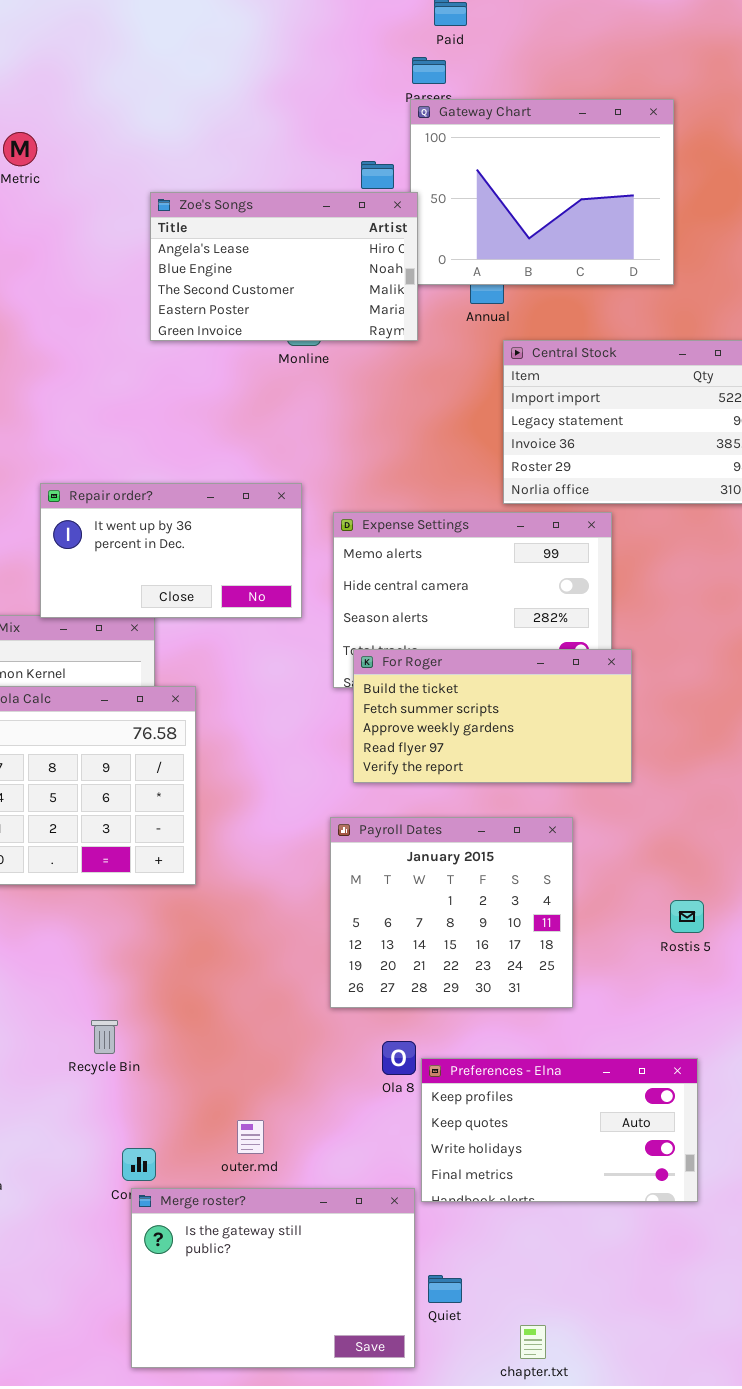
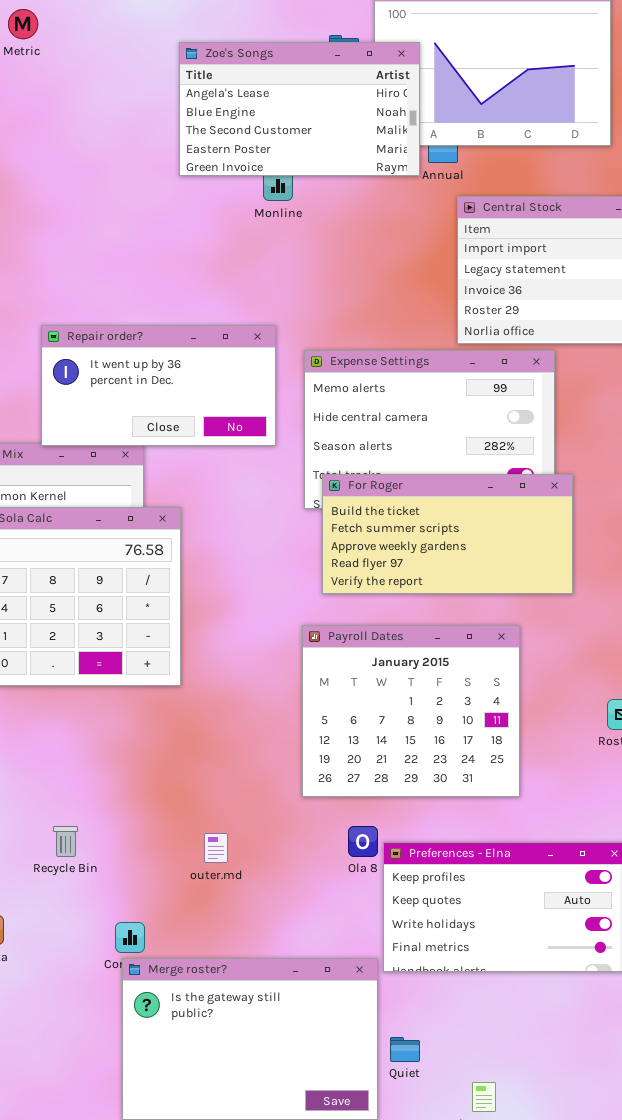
Zoe's Songs: [150,192,418,341] -> [179,42,420,176], moved
Recycle Bin: [91,1020,118,1054] -> [53,826,78,857], moved
outer.md: [237,1120,264,1154] -> [204,833,228,863], moved

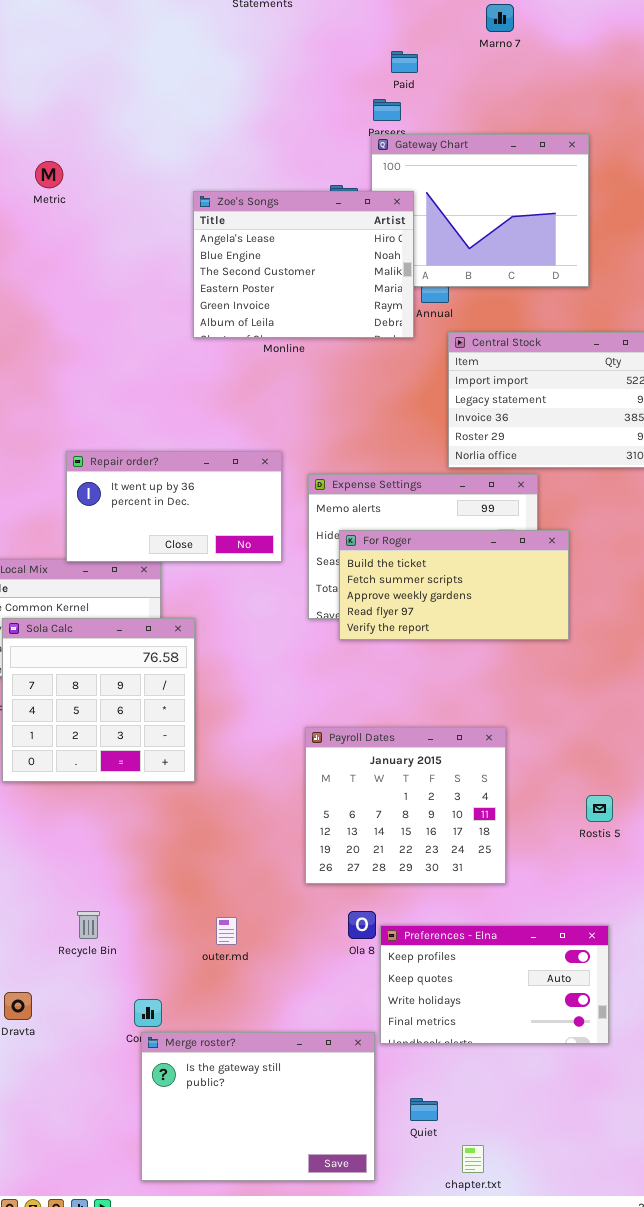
Zoe's Songs: [179,42,420,176] -> [193,191,414,338], resized
For Roger: [322,474,573,594] -> [339,530,569,640], moved
Quiet: [390,1037,420,1062] -> [410,1098,438,1121], moved

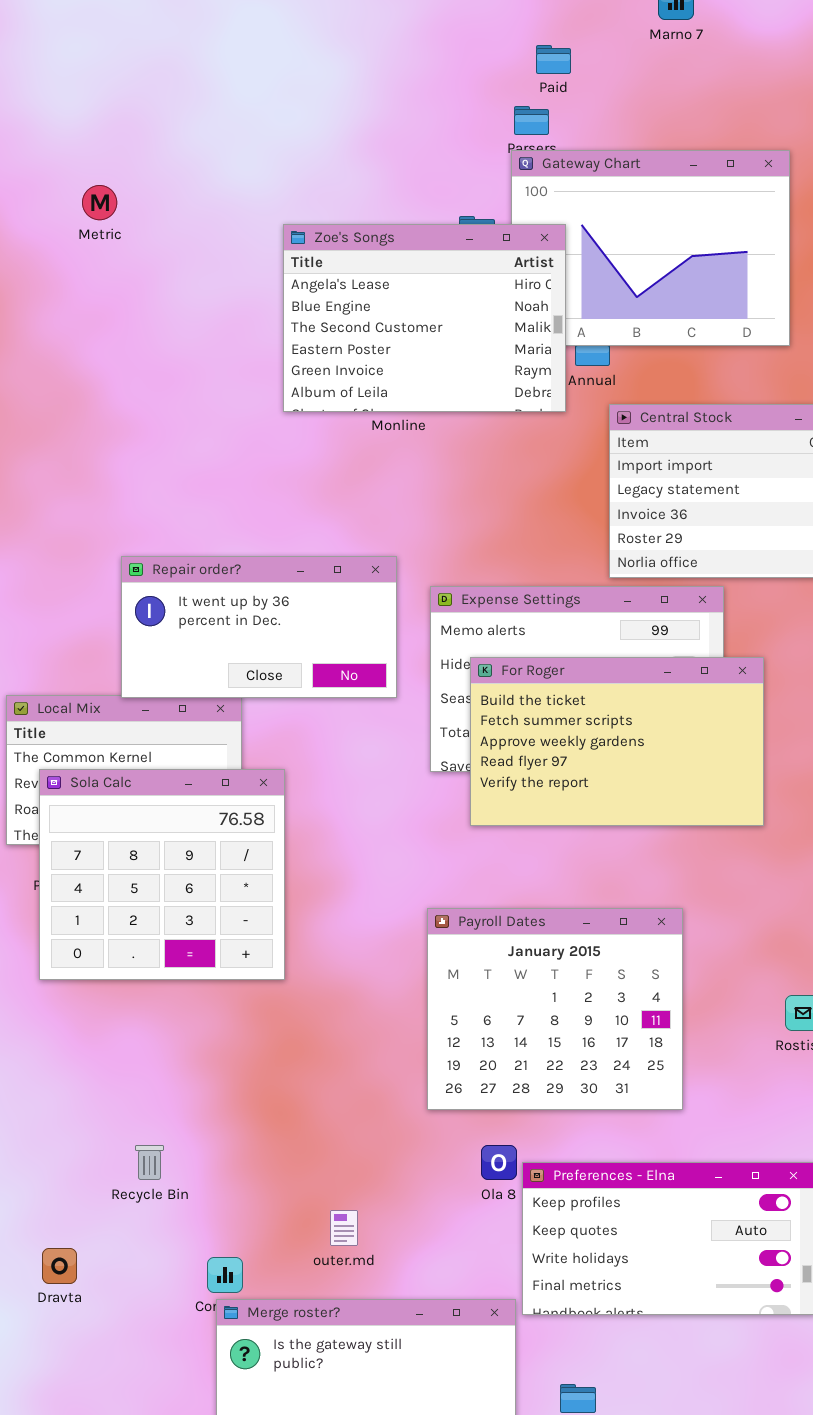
For Roger: [339,530,569,640] -> [470,657,764,826], resized
outer.md: [216,917,237,945] -> [330,1210,358,1246], moved

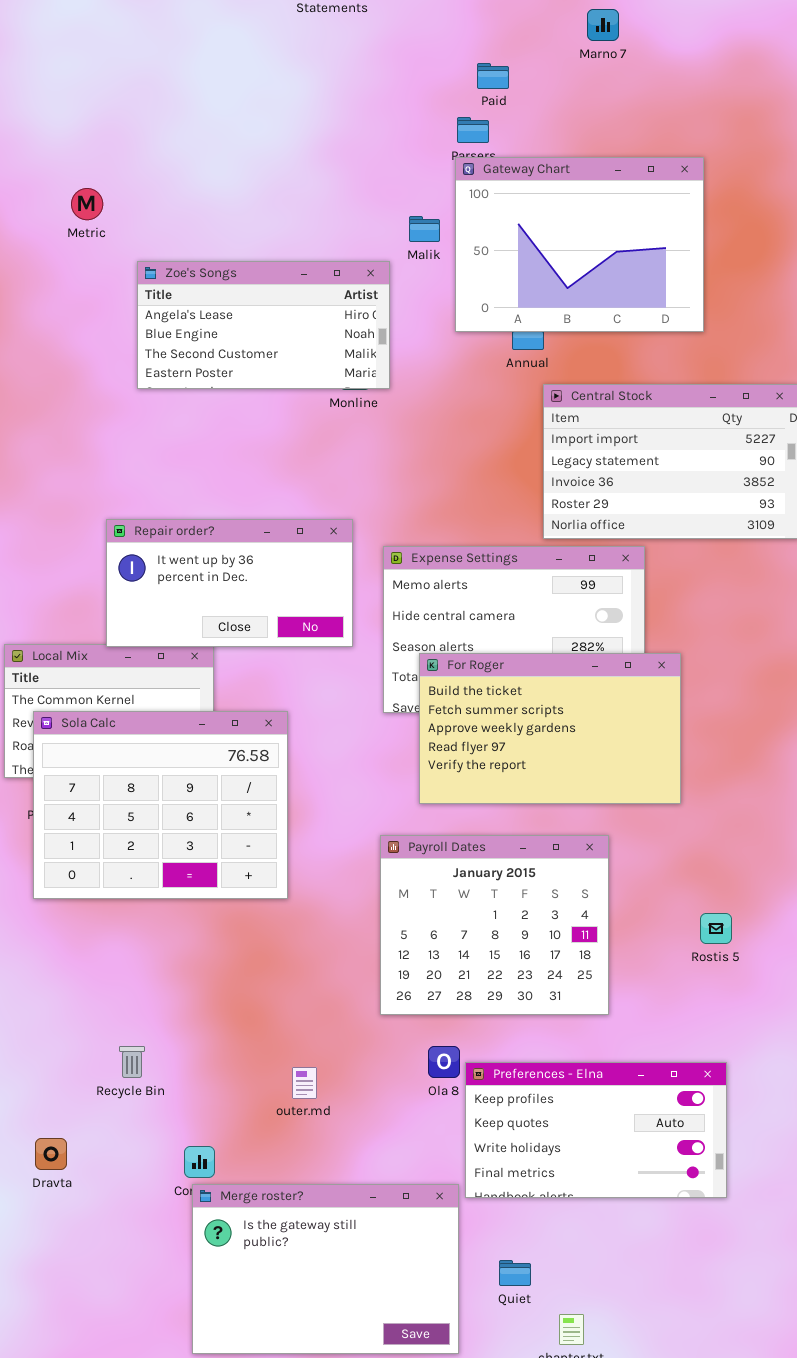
Zoe's Songs: [283,224,566,412] -> [137,261,390,389], moved, resized
For Roger: [470,657,764,826] -> [419,653,681,804], moved
Sola Calc: [39,769,285,980] -> [33,711,288,899], resized
outer.md: [330,1210,358,1246] -> [292,1067,317,1099], moved

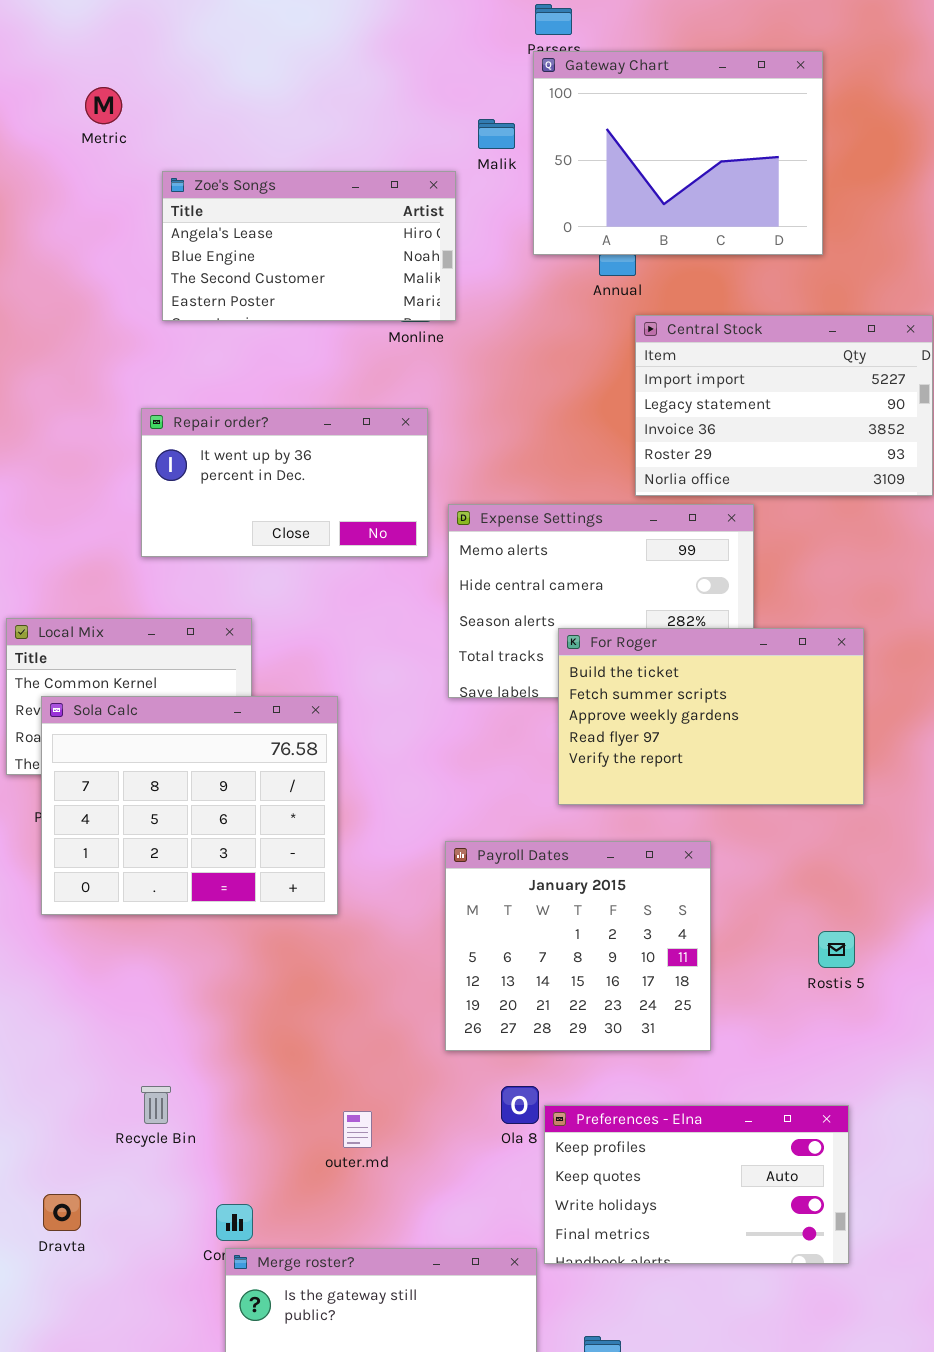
Repair order?: [106,519,353,647] -> [141,408,428,557], moved
For Roger: [419,653,681,804] -> [558,628,864,805], moved

